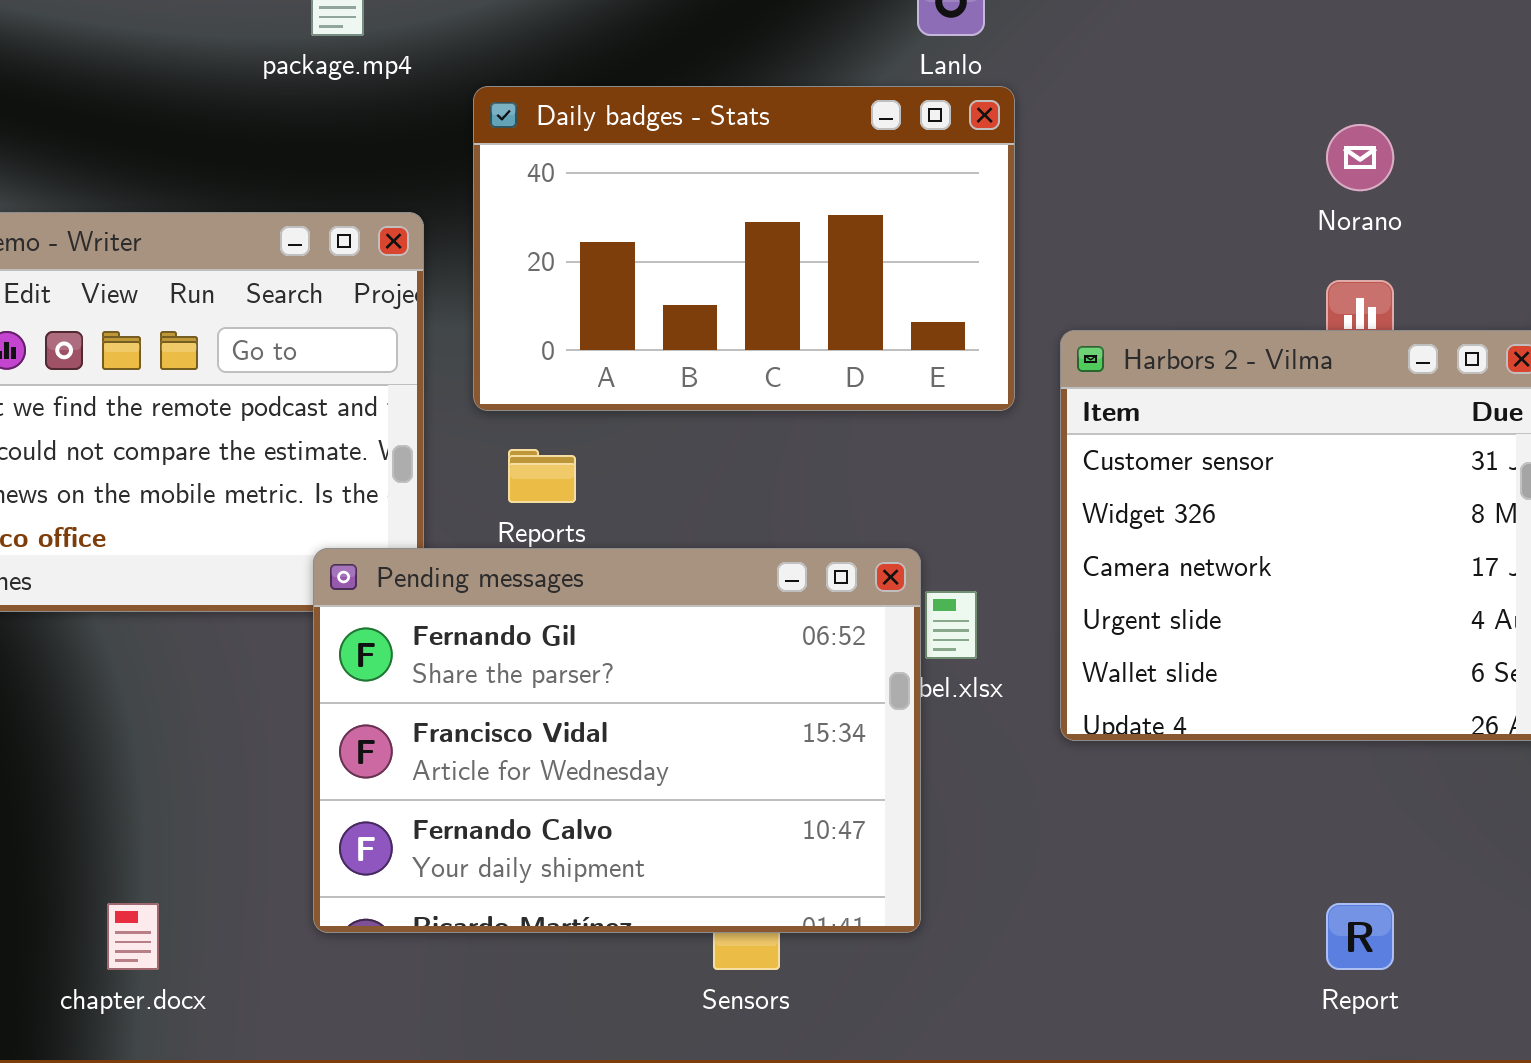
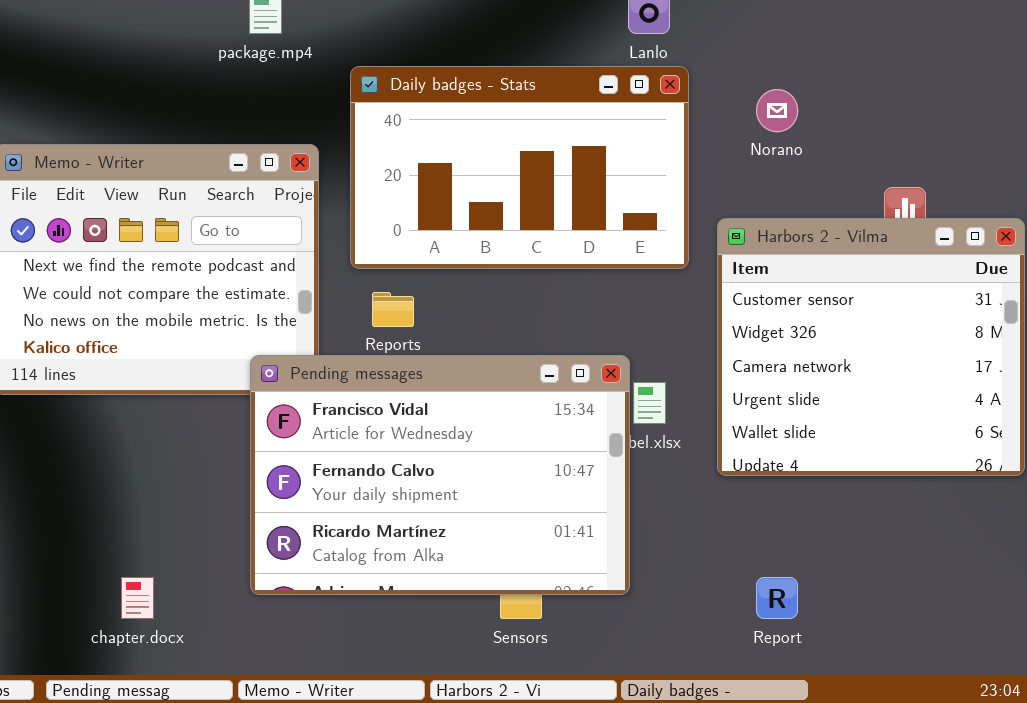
Norano: [1326,124,1394,191] -> [756,89,798,132], moved
Pending messages: [313,548,921,933] -> [250,355,630,595], scrolled down 1 row
Report: [1326,903,1394,970] -> [756,577,798,619], moved

